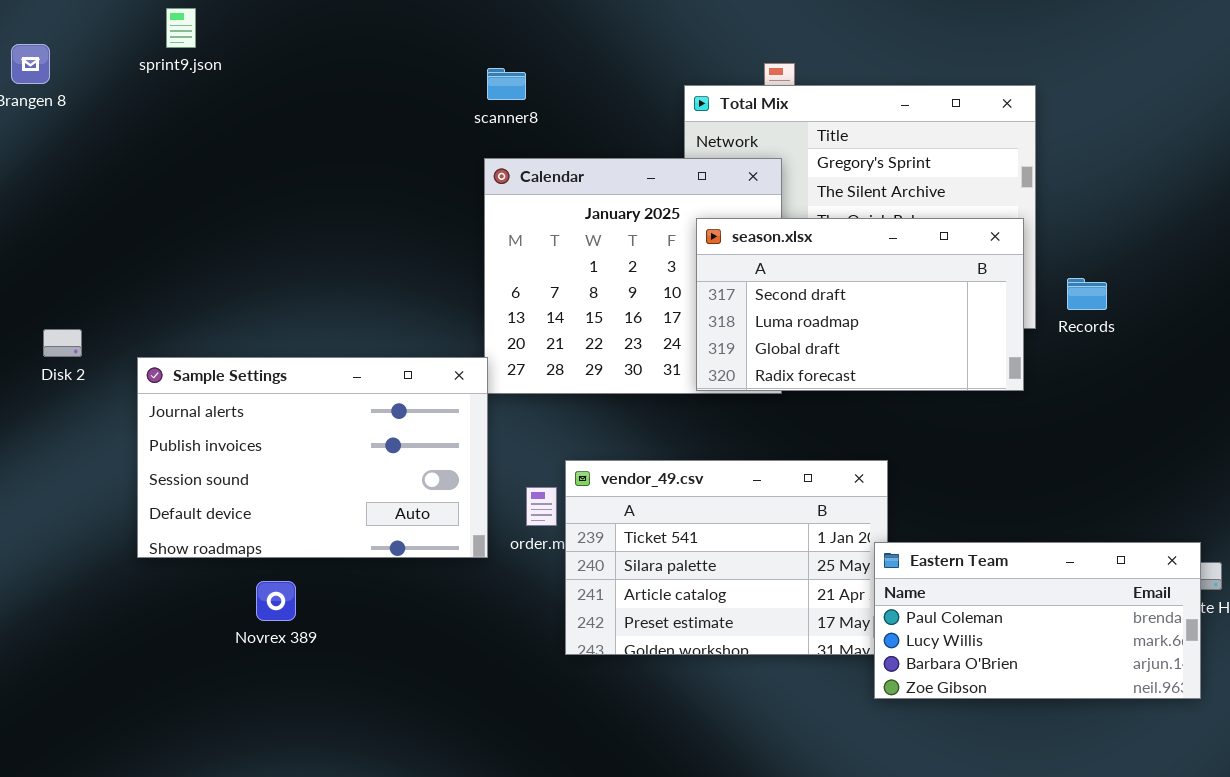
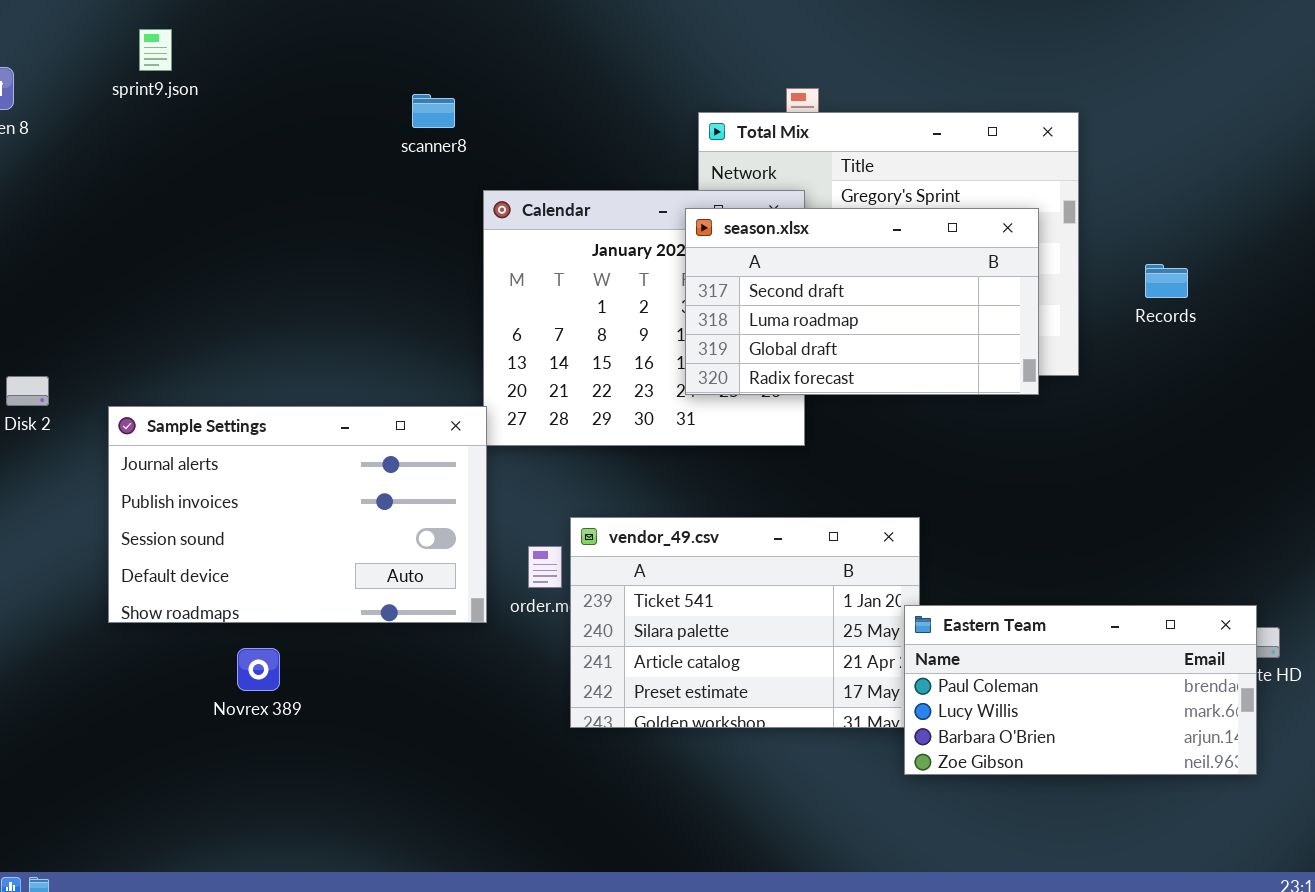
scanner8: [487,68,526,100] -> [412,94,455,128], moved
season.xlsx: [696,218,1024,391] -> [685,208,1039,395], moved
Records: [1067,278,1107,310] -> [1145,264,1188,298], moved

